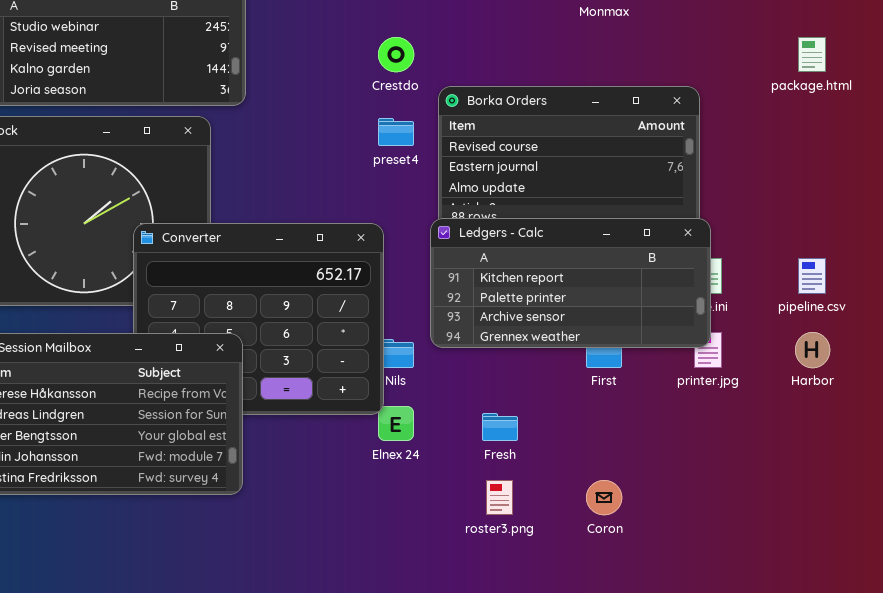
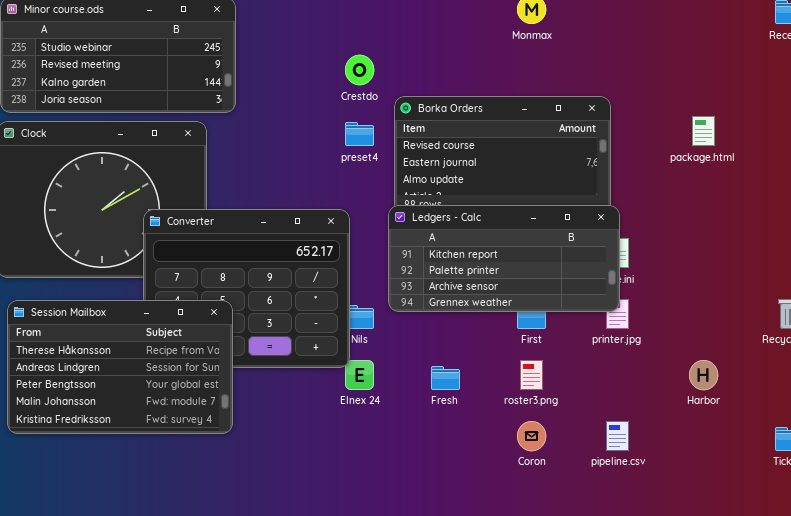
package.html: [798,37,826,72] -> [692,116,715,146], moved
pipeline.csv: [798,258,826,294] -> [606,421,629,451], moved
Harbor: [795,332,830,368] -> [689,360,718,390], moved
roster3.png: [486,480,513,515] -> [520,360,543,390], moved

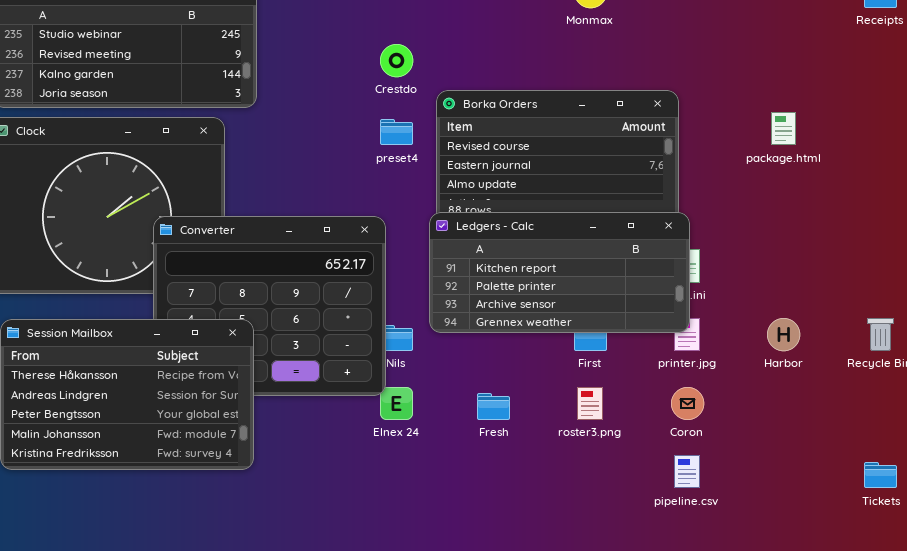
Harbor: [689,360,718,390] -> [767,318,800,351], moved
Coron: [517,421,546,451] -> [671,387,704,420], moved

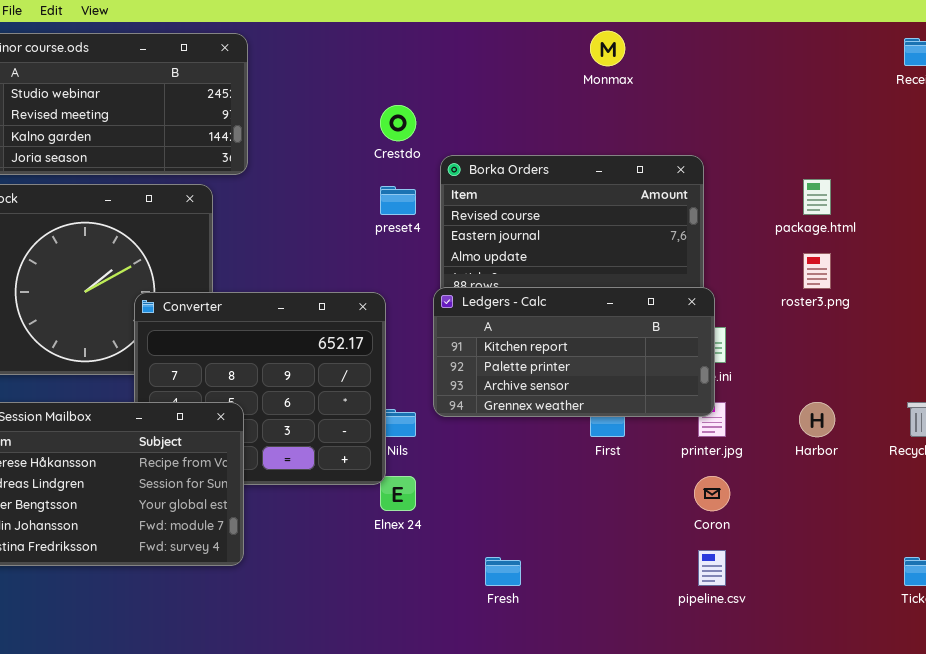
roster3.png: [577,387,603,420] -> [803,253,831,289], moved
Fresh: [477,393,510,420] -> [485,557,521,586], moved

